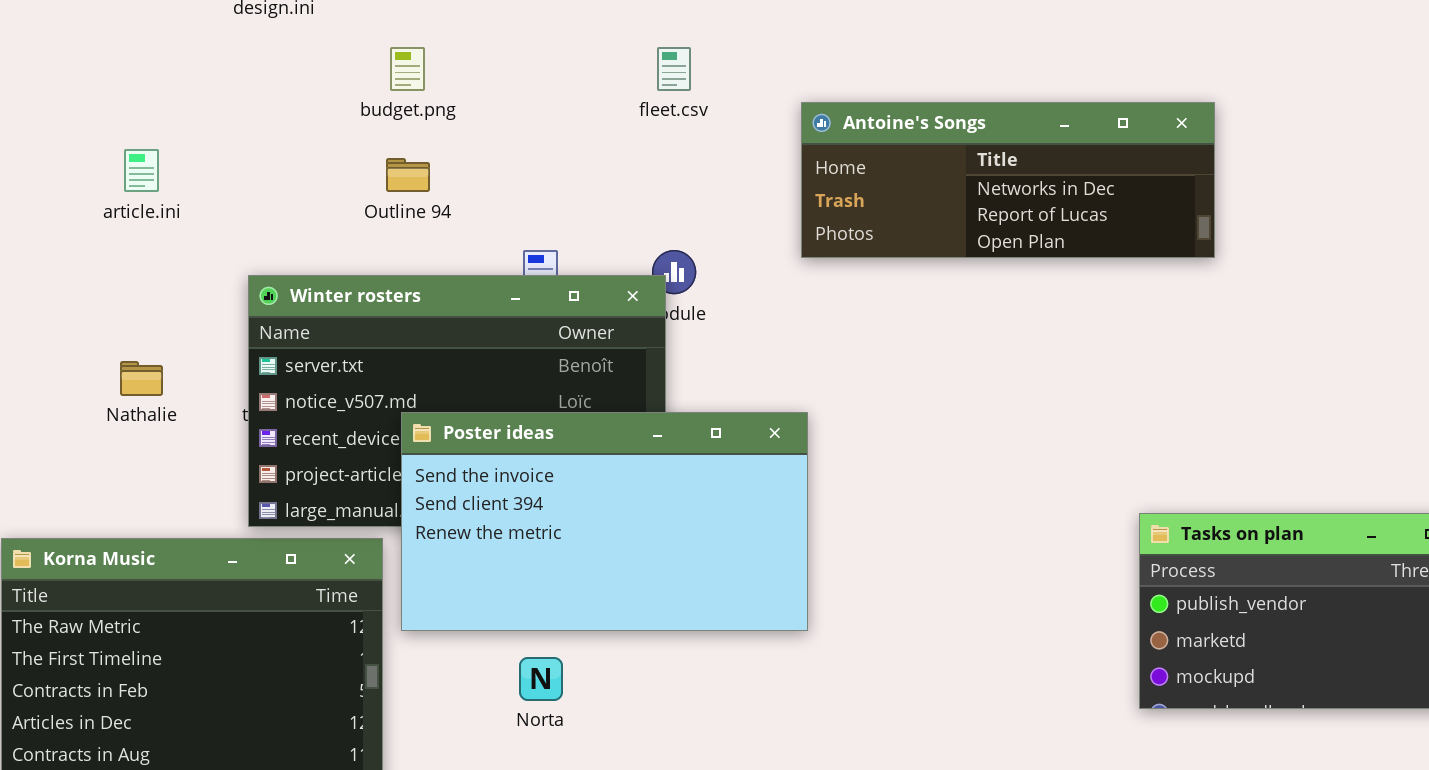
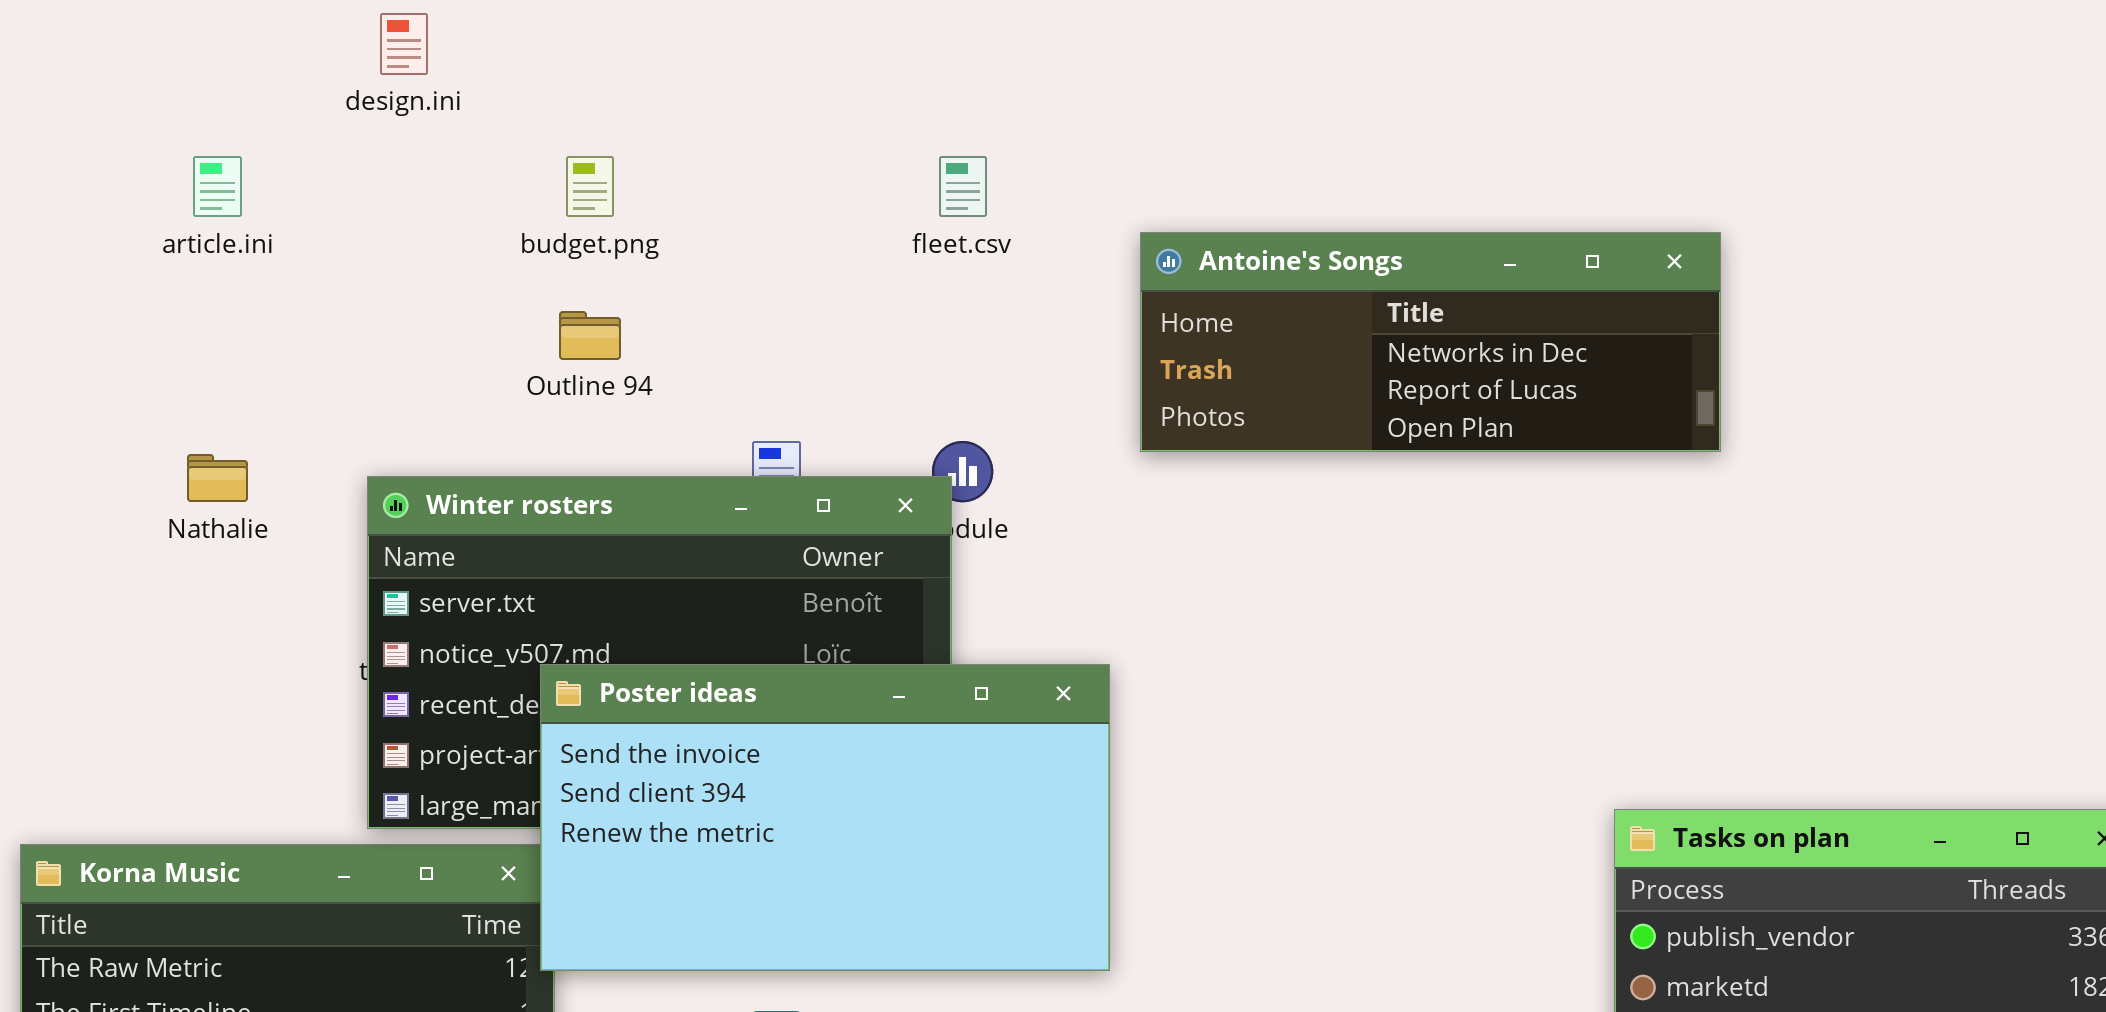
article.ini: [124,149,159,192] -> [193,156,242,217], moved
Nathalie: [120,361,163,396] -> [187,454,248,502], moved
Poster ideas: [401,412,808,631] -> [540,664,1110,971], moved

